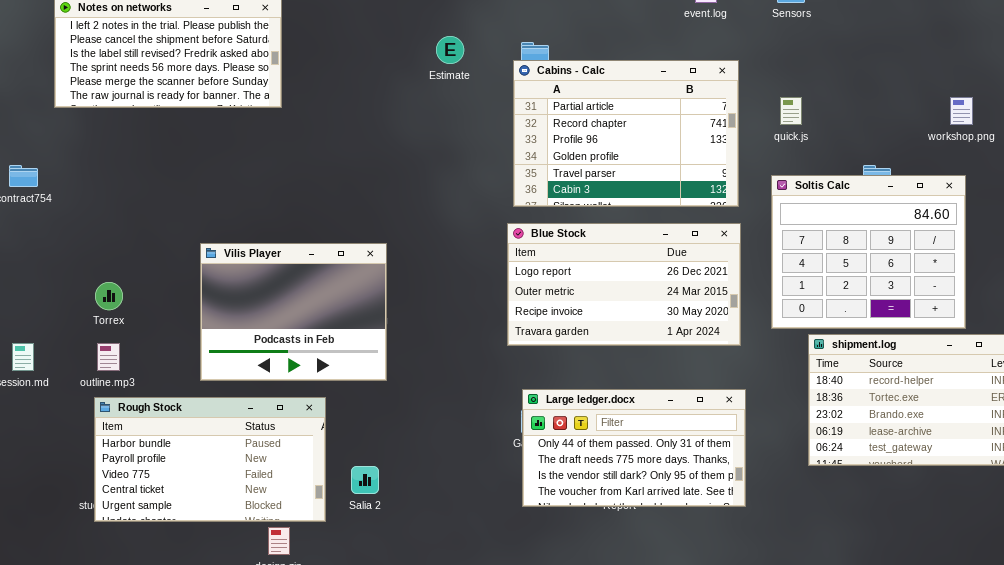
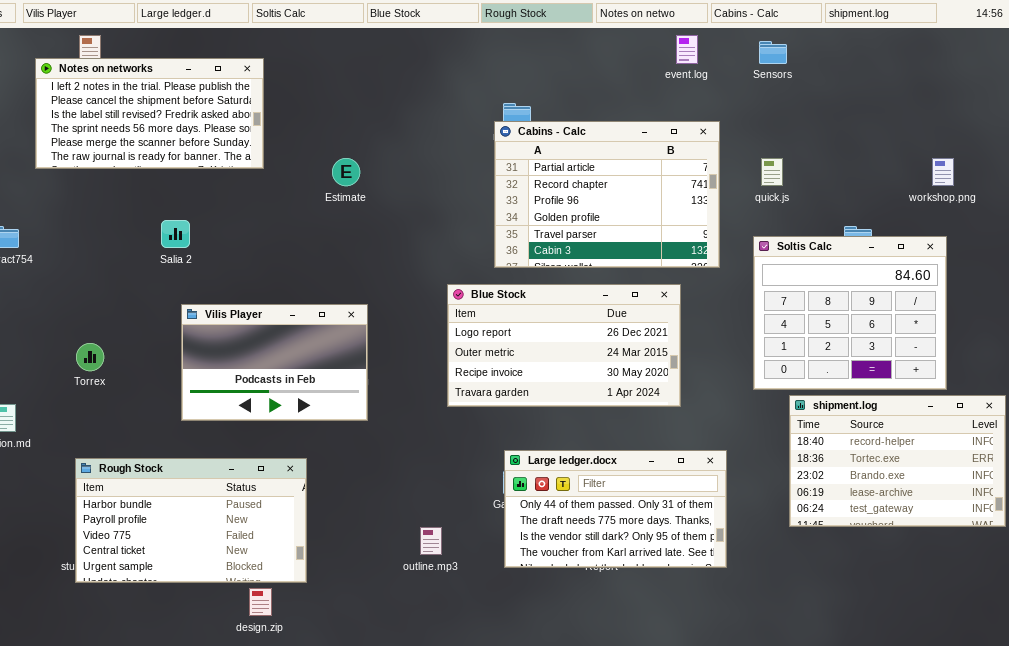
Estimate: [436,36,464,64] -> [332,158,360,186], moved
Blue Stock: [507,223,741,346] -> [447,284,681,407], moved
Vilis Player: [200,243,387,381] -> [181,304,368,421], resized
outline.mp3: [97,343,120,371] -> [420,527,442,555], moved
Salia 2: [351,466,379,494] -> [161,220,190,248], moved

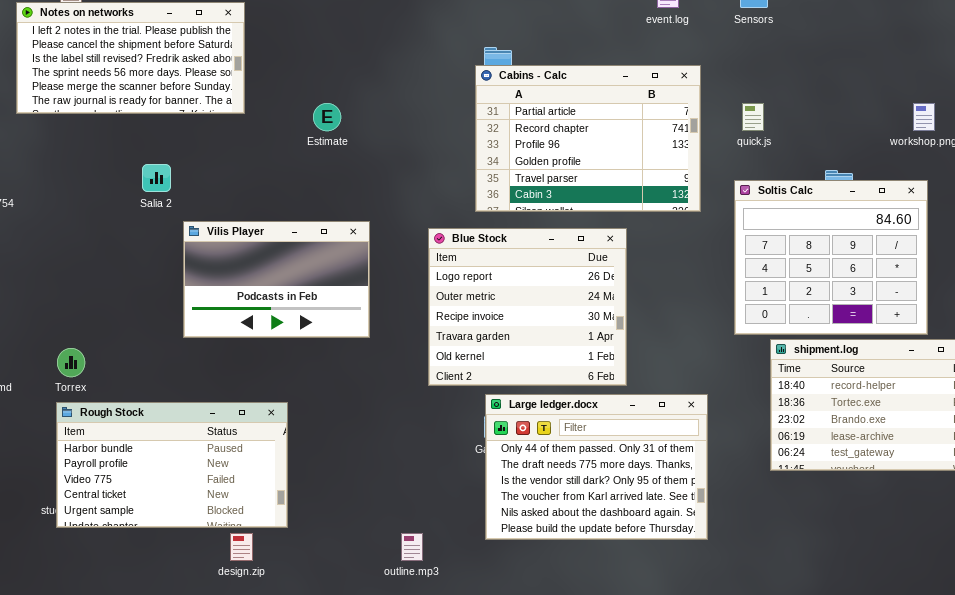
Blue Stock: [447,284,681,407] -> [428,228,627,386], resized
Vilis Player: [181,304,368,421] -> [183,221,370,338], moved
Torrex: [76,343,104,371] -> [57,348,85,377], moved
Large ledger.docx: [504,450,727,568] -> [485,394,708,540], resized
outline.mp3: [420,527,442,555] -> [401,533,423,561], moved

